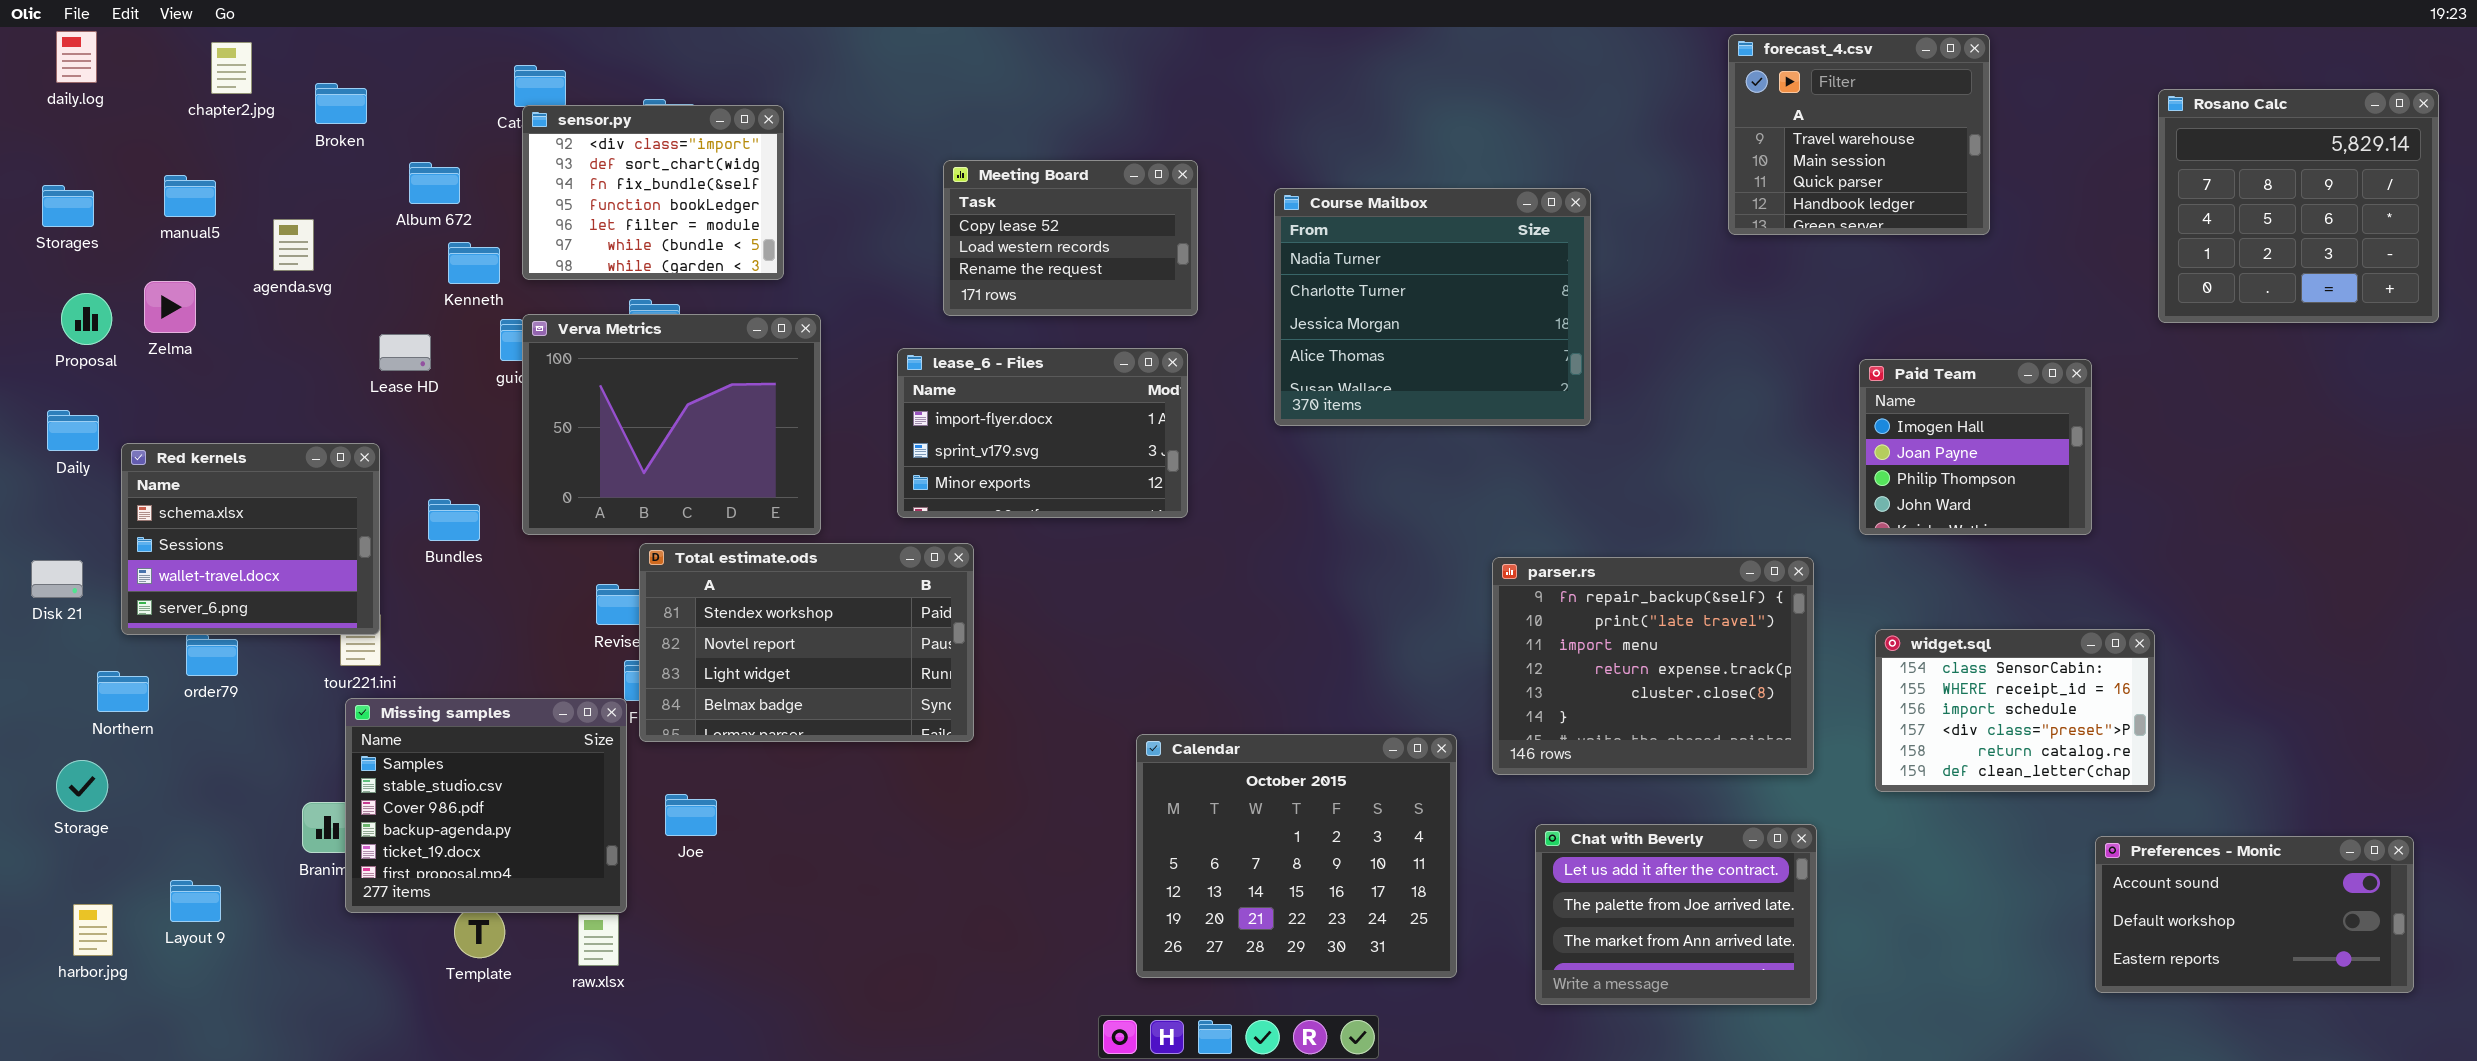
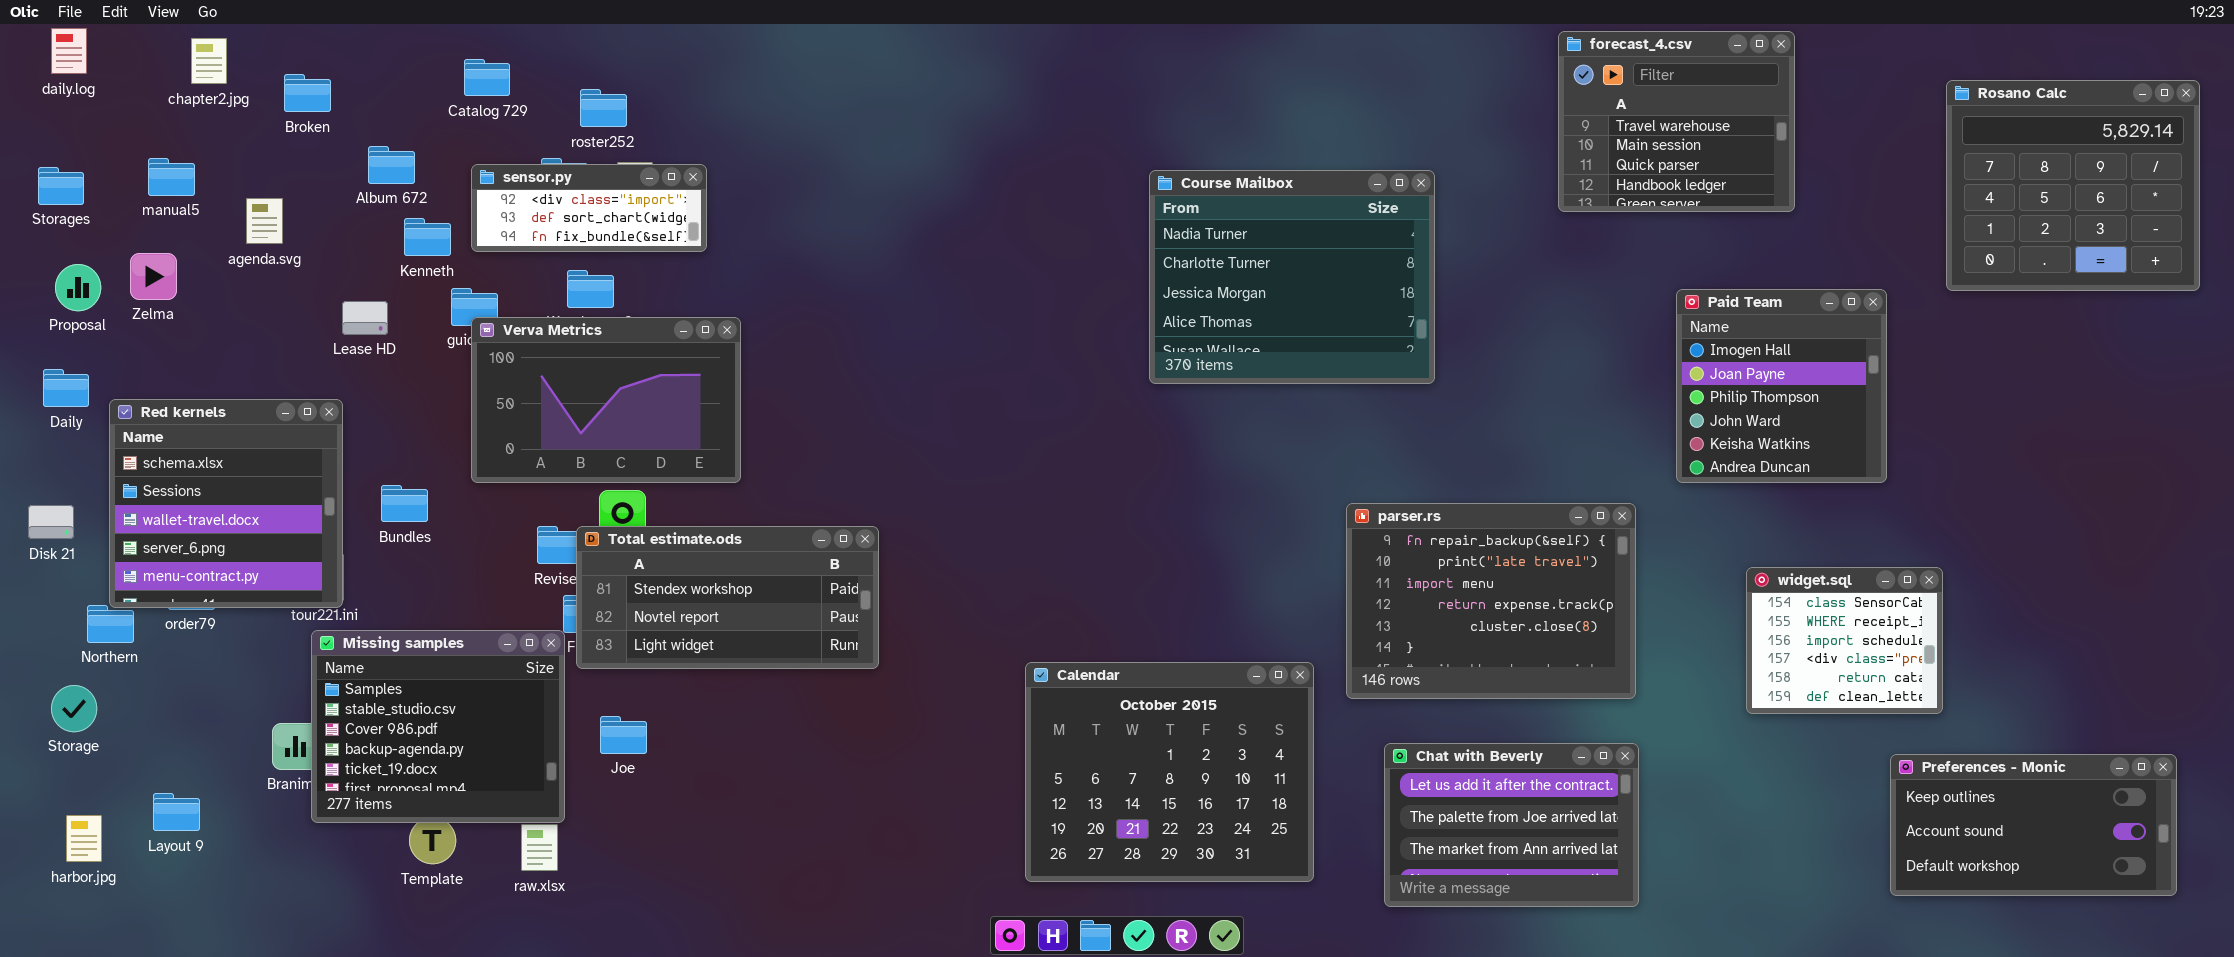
sensor.py: [522,105,784,280] -> [471,164,707,252], resized
Meeting Board: [943,160,1198,316] -> none, closed
Verva Metrics: [522,314,821,535] -> [471,317,741,483], resized
lease_6 - Files: [897,348,1188,518] -> none, closed
Paid Team: [1859,359,2092,535] -> [1676,289,1887,483], resized
Red kernels: [121,443,380,635] -> [109,399,343,608], resized
Bundles: [428,499,480,541] -> [381,485,428,522], moved
Total estimate.ods: [639,543,974,742] -> [576,526,879,669], resized
widget.sql: [1875,629,2155,792] -> [1746,567,1943,714], resized
Preferences - Monic: [2095,836,2414,993] -> [1890,754,2177,896], scrolled up 1 row

